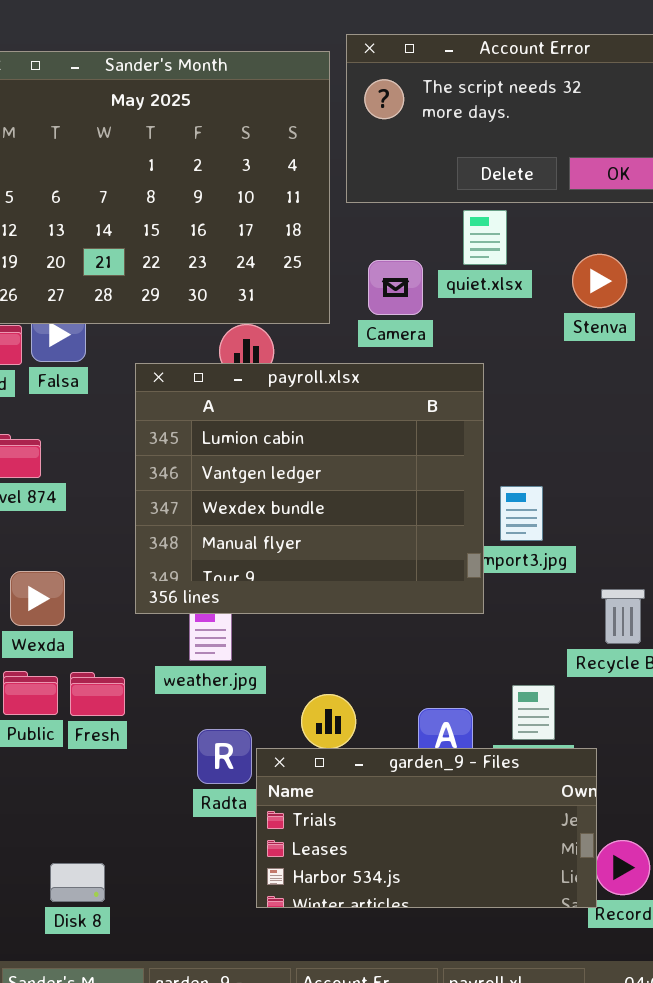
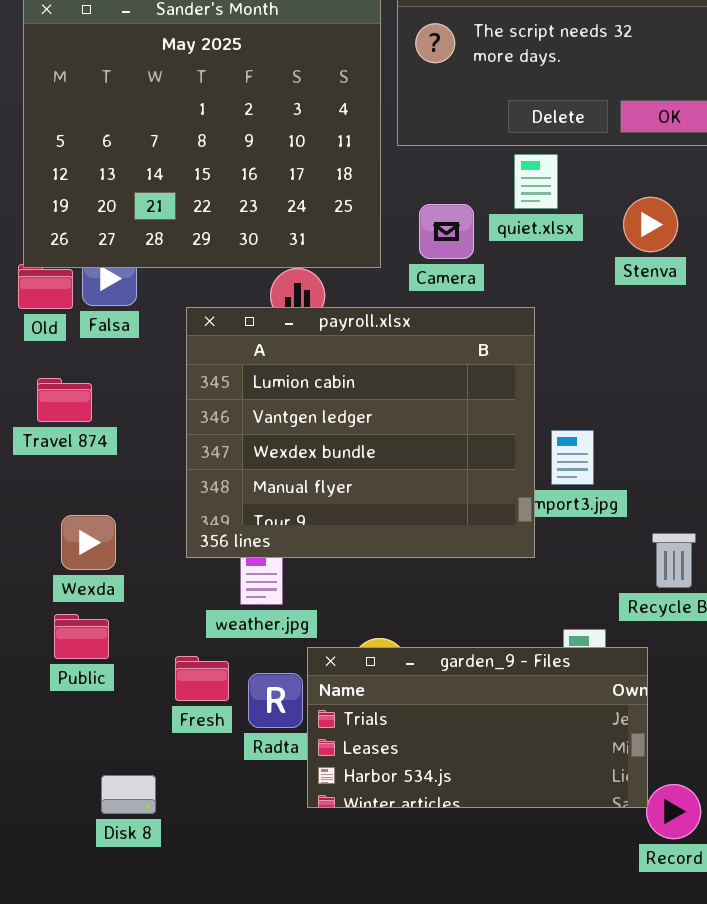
Fresh: [70,672,125,716] -> [175,656,229,701], moved
garden_9 - Files: [256,748,597,908] -> [307,647,648,808], moved
Disk 8: [50,863,105,902] -> [101,775,156,814], moved

